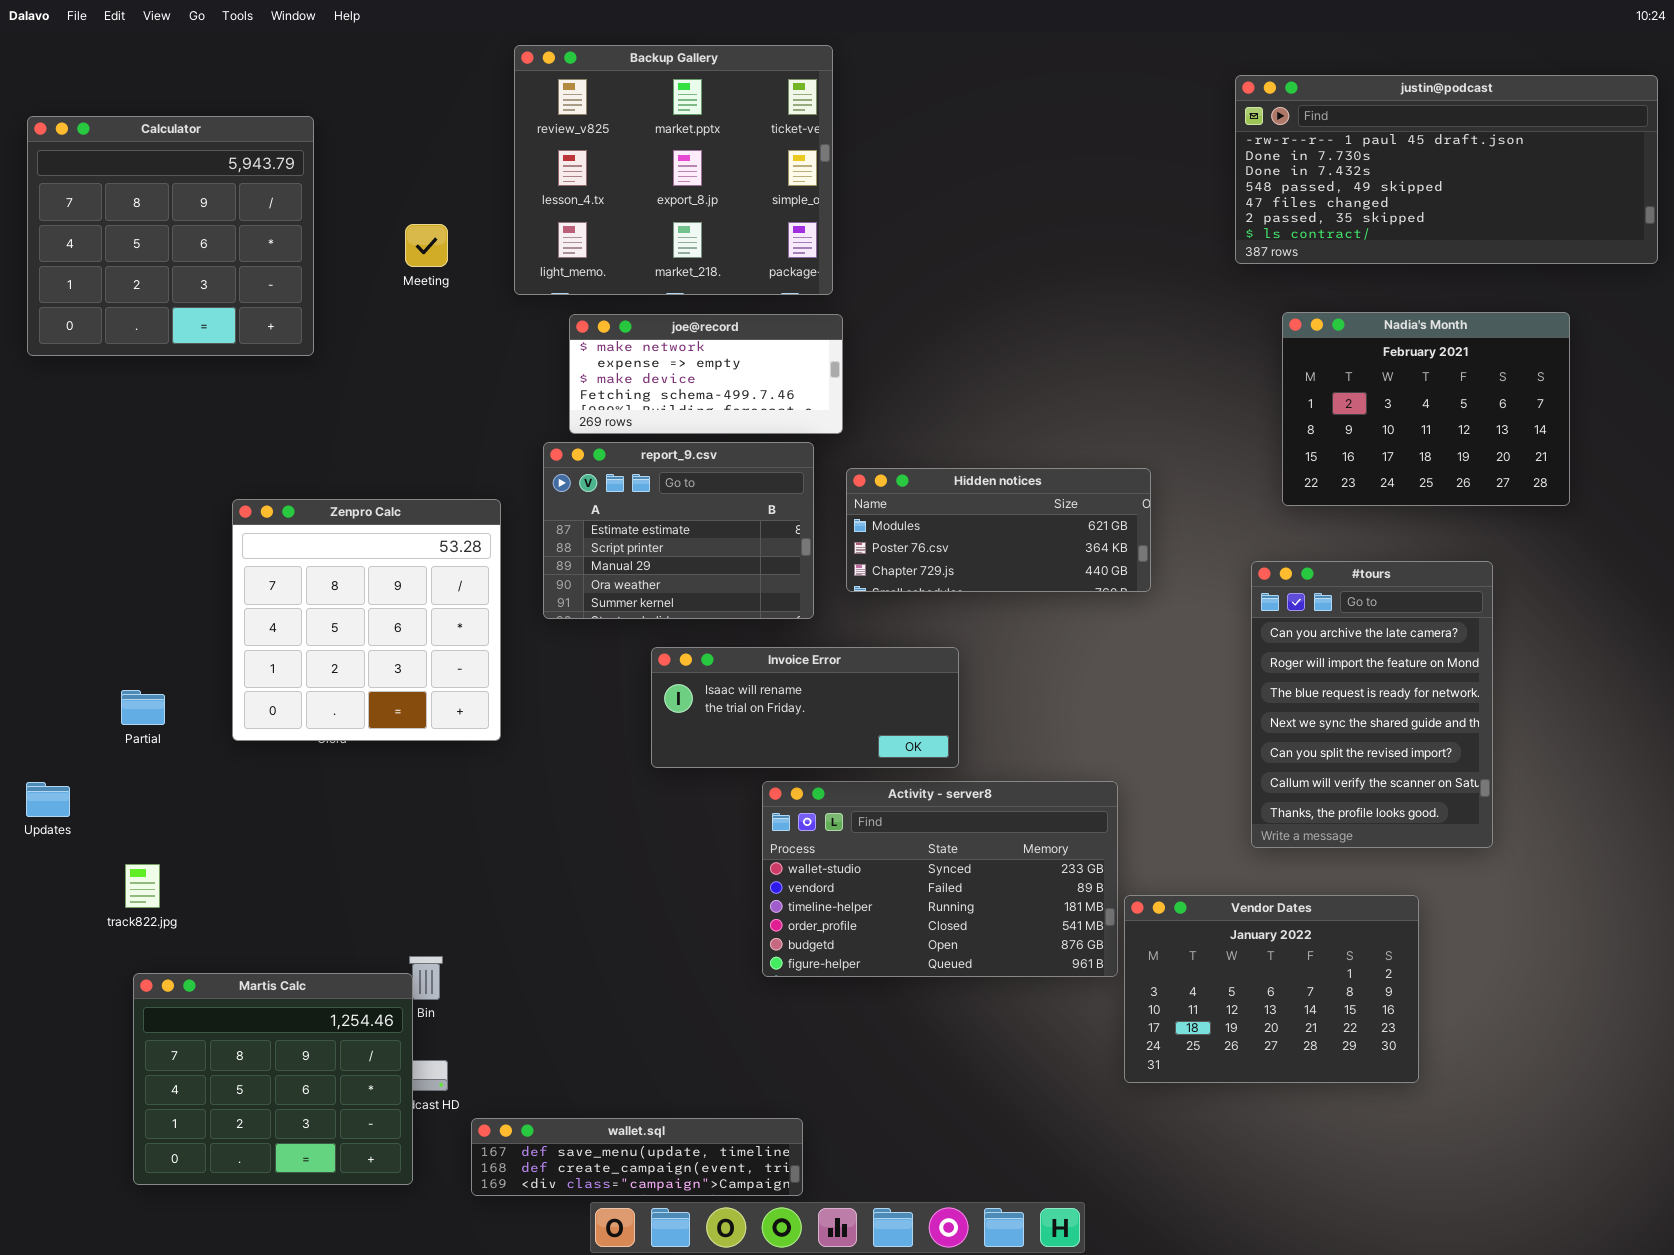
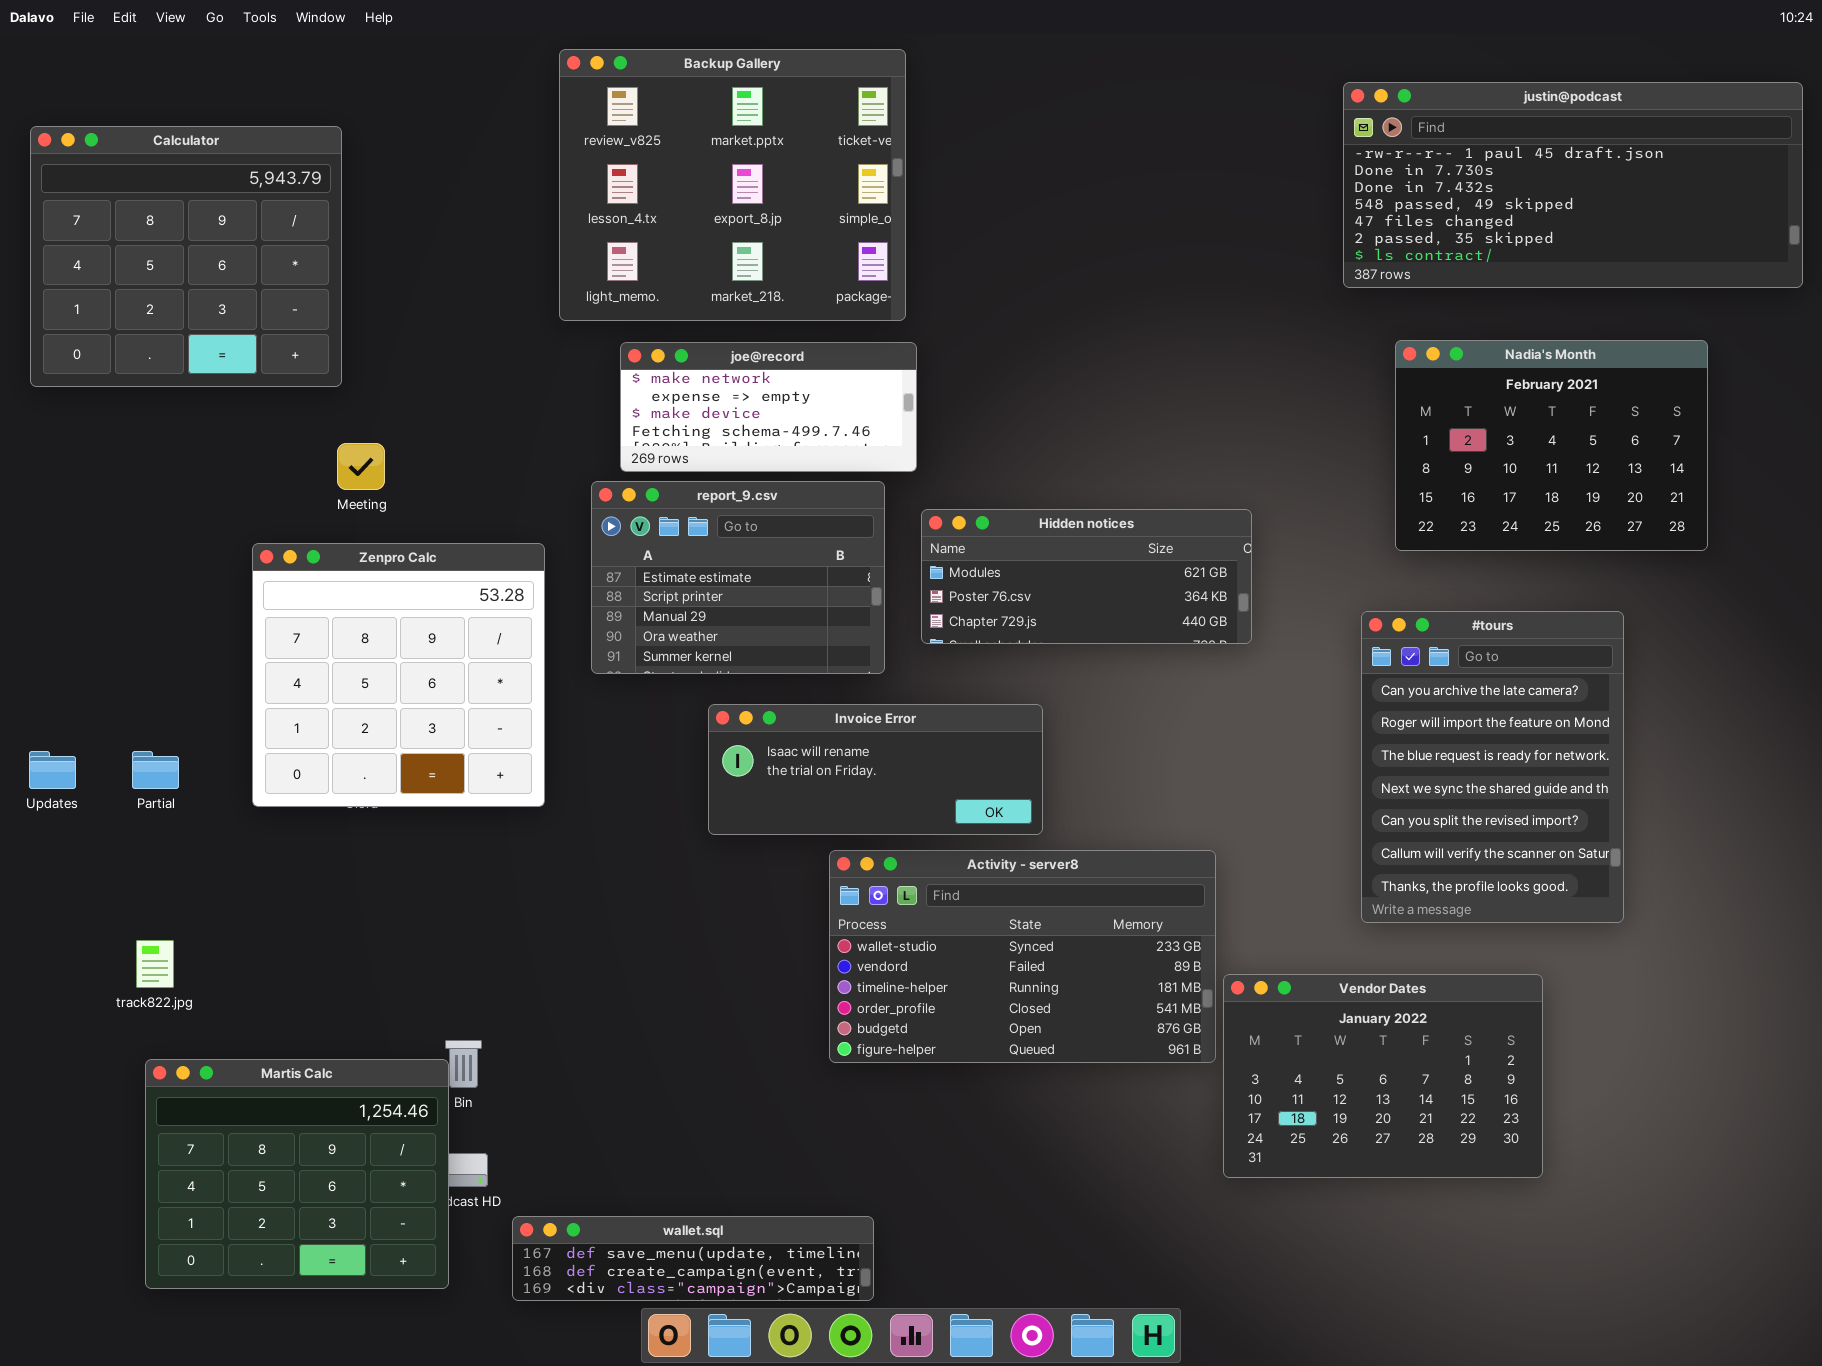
Meeting: [405,224,448,267] -> [337,443,385,490], moved
Updates: [26,782,70,817] -> [29,751,76,789], moved

